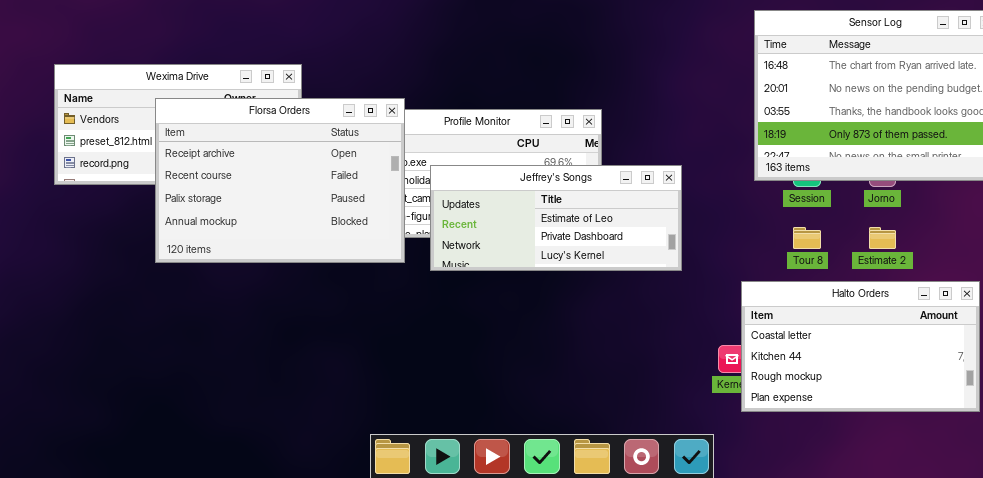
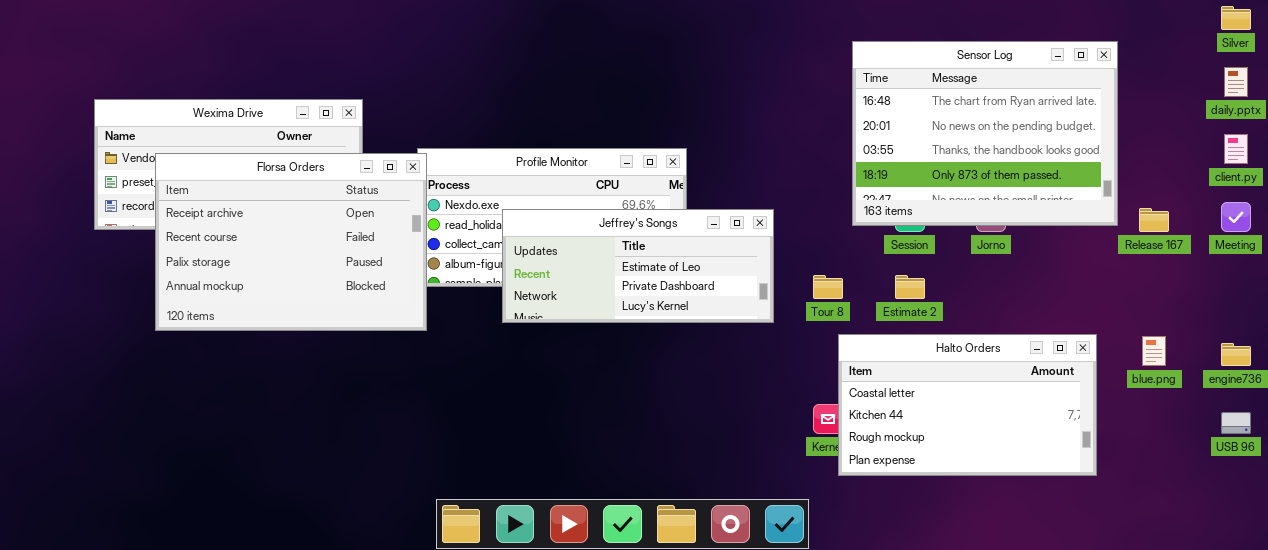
Florsa Orders: [155,98,405,263] -> [155,153,427,331], moved
Tour 8: [793,227,821,249] -> [813,275,843,299], moved
Estimate 2: [869,227,896,249] -> [895,275,925,299], moved

